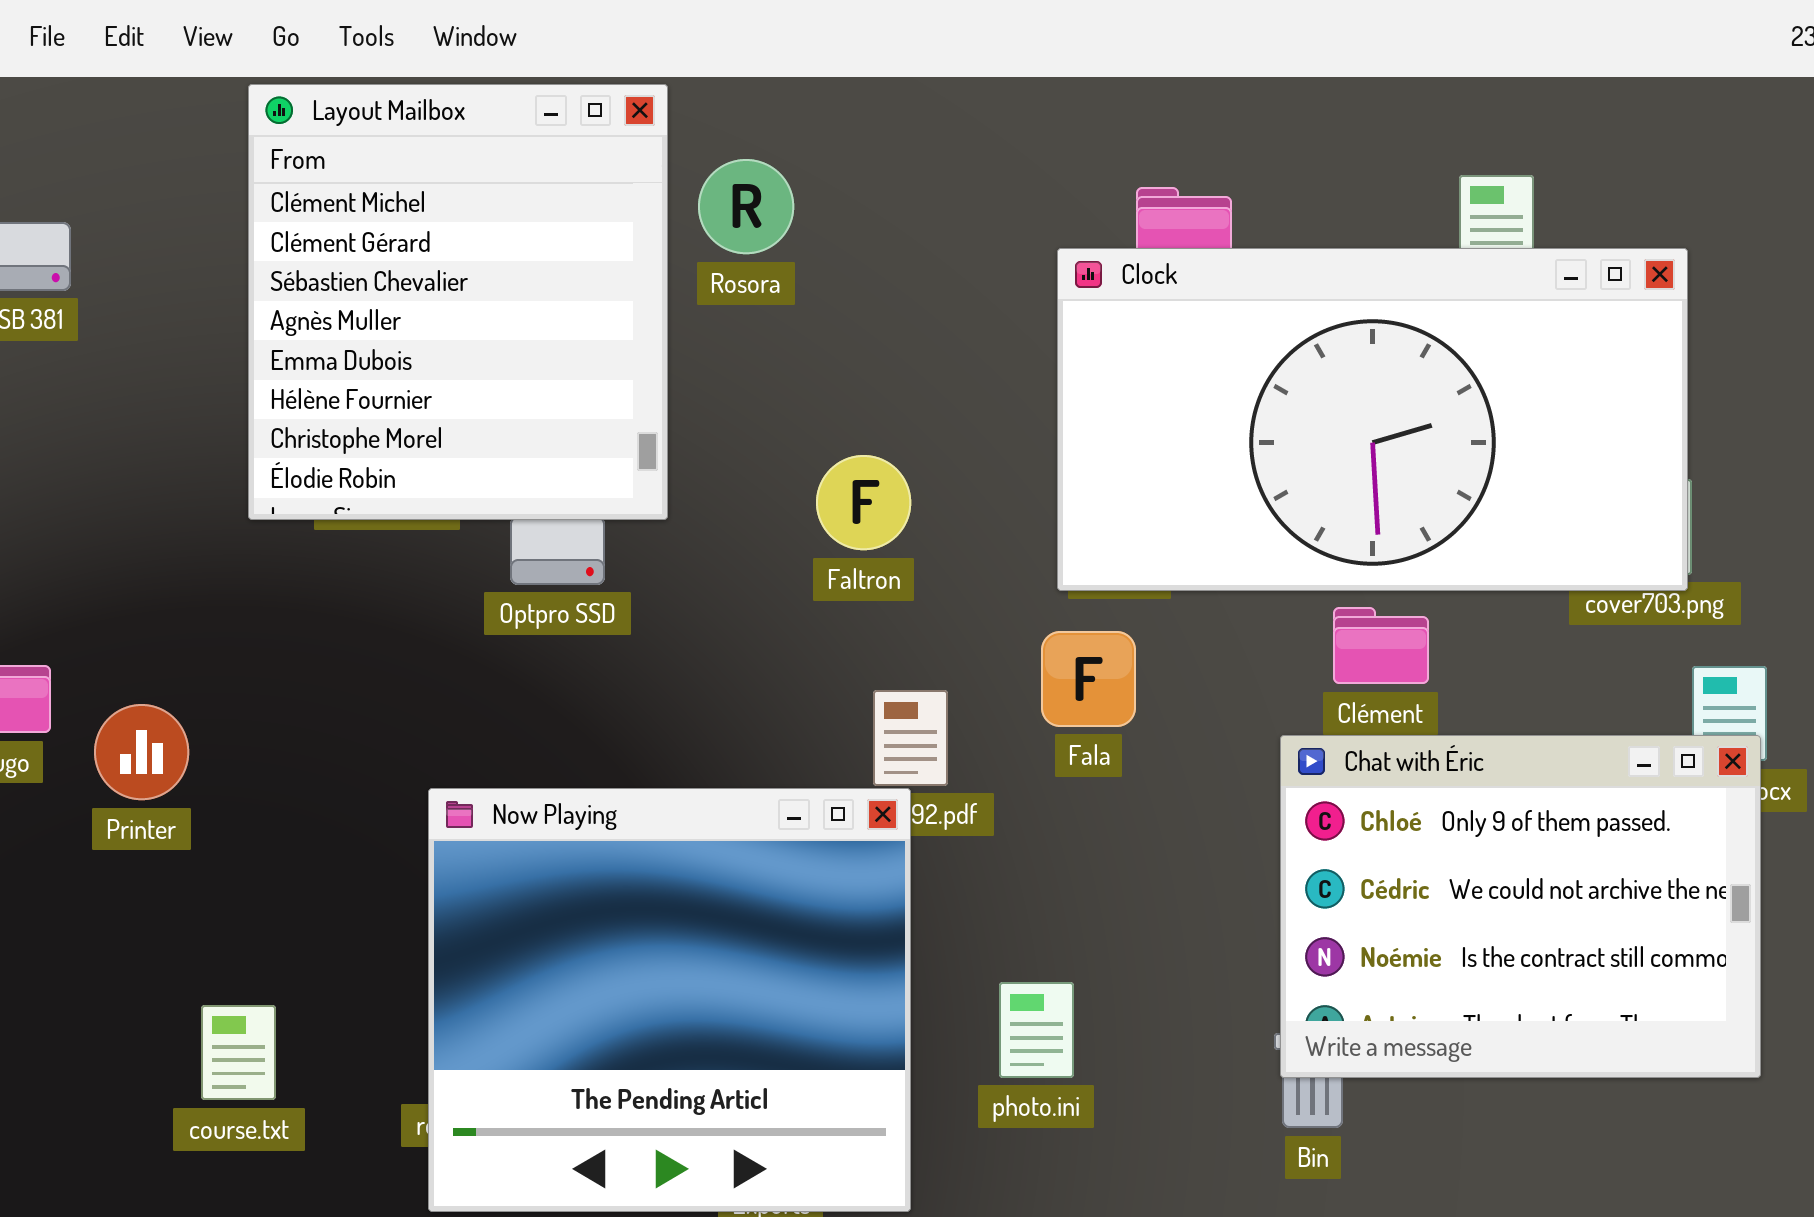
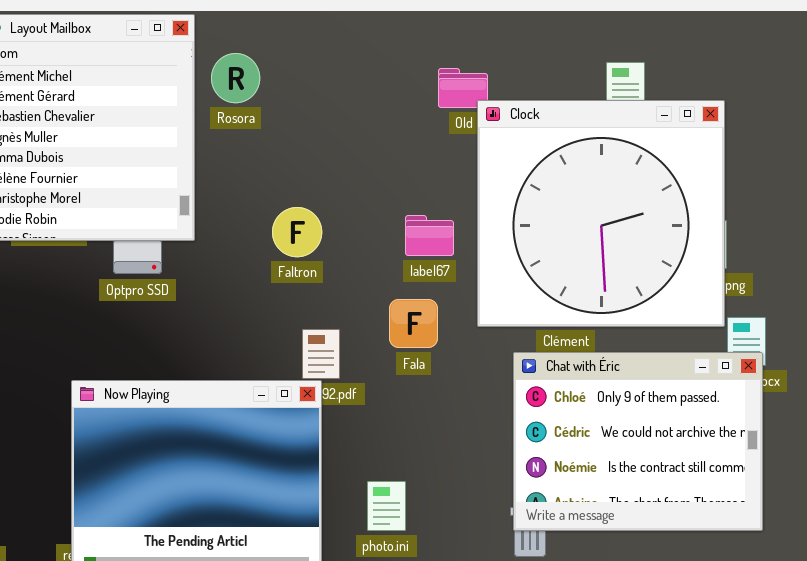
Clock: [1057,248,1688,591] -> [477,100,725,327], resized

